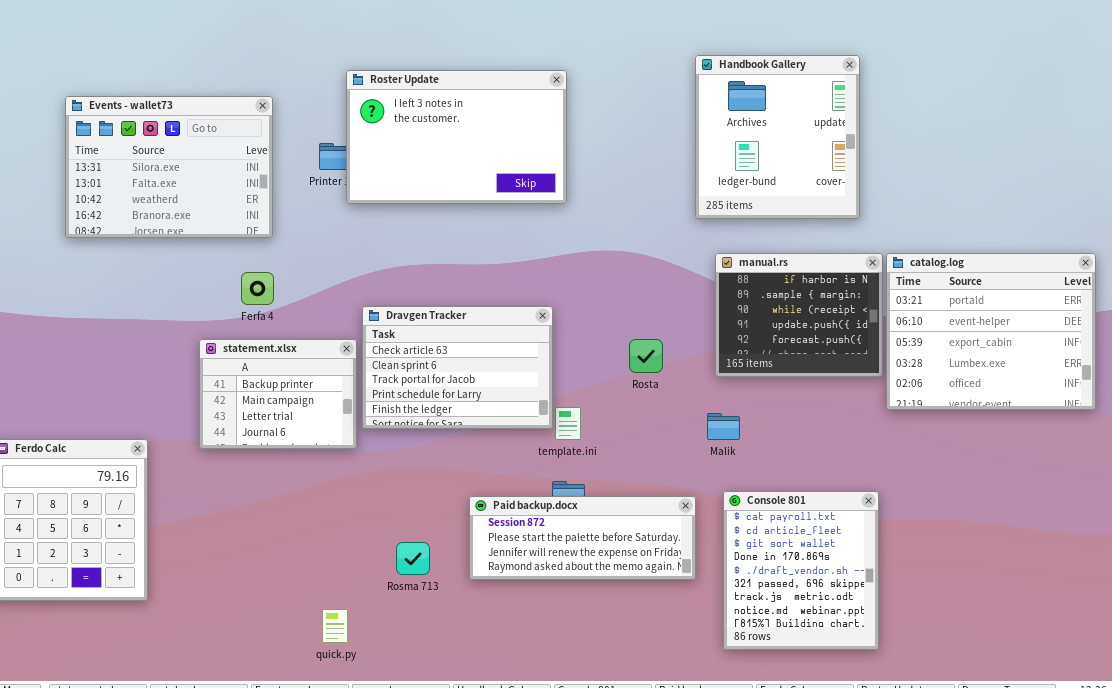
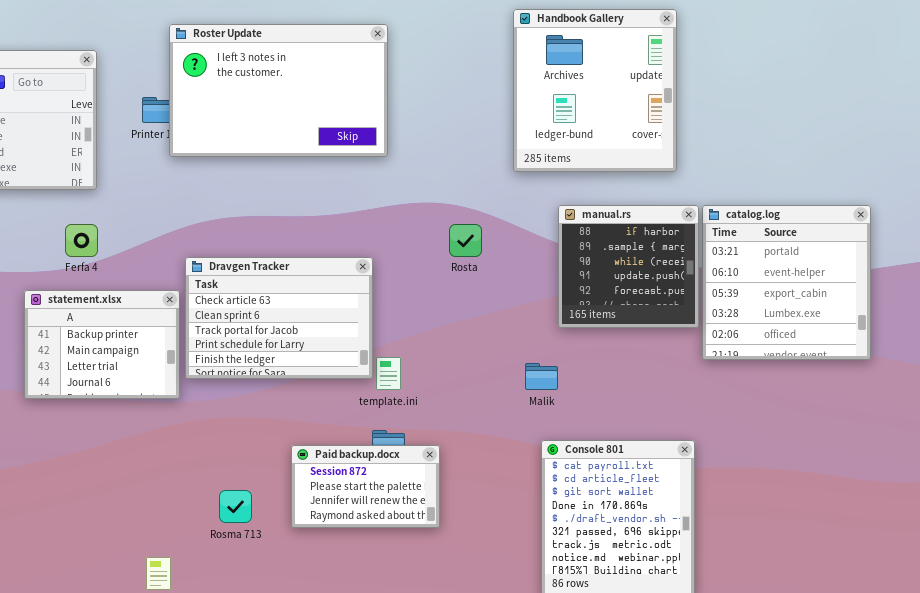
manual.rs: [715,253,883,377] -> [558,205,699,328], resized
catalog.log: [886,253,1096,410] -> [702,205,871,360], resized
Rosta: [629,339,663,373] -> [449,224,482,257], moved
Paid backup.docx: [469,496,696,580] -> [291,445,440,528], resized

